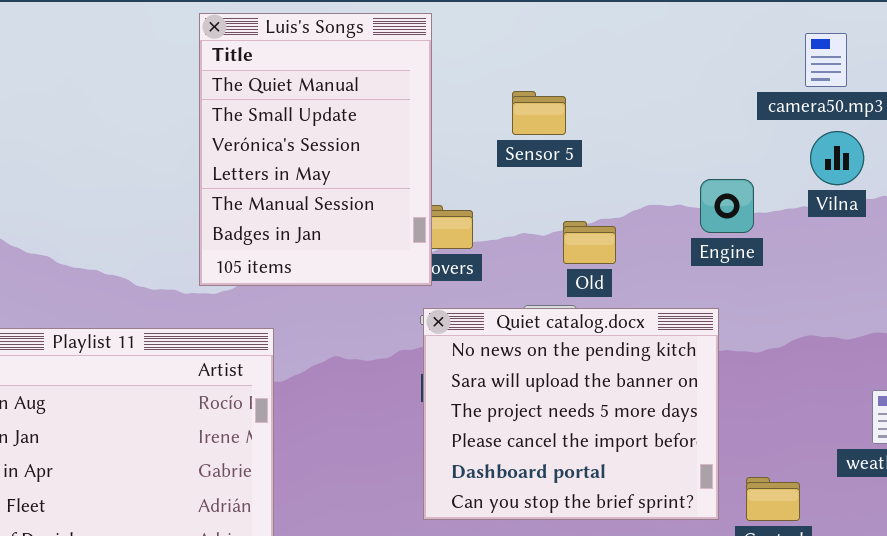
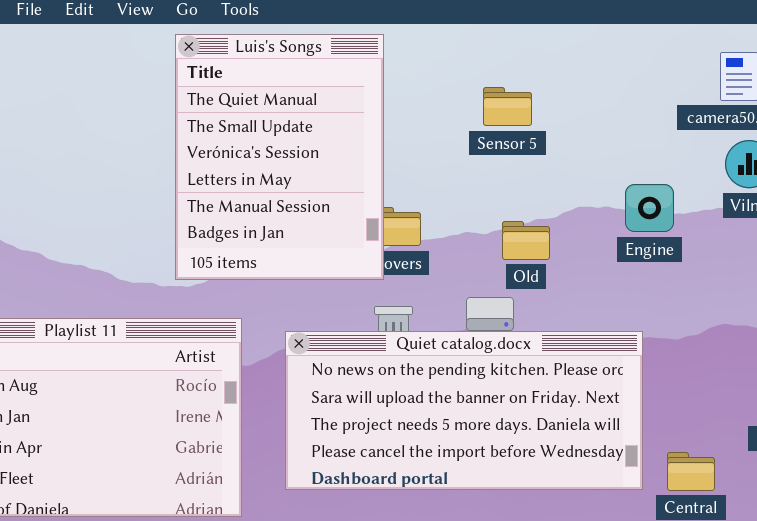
Sensor 5: [512,91,566,135] -> [483,87,532,126], moved
Quiet catalog.docx: [423,308,719,520] -> [285,331,643,490], resized

